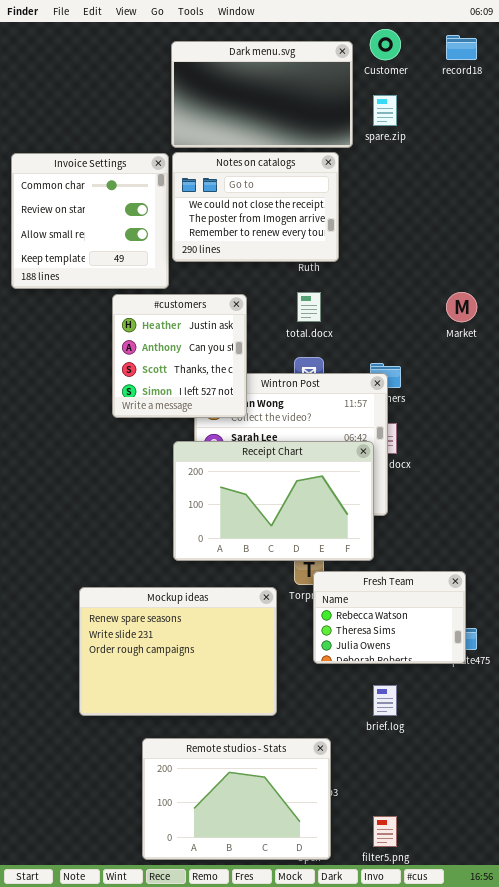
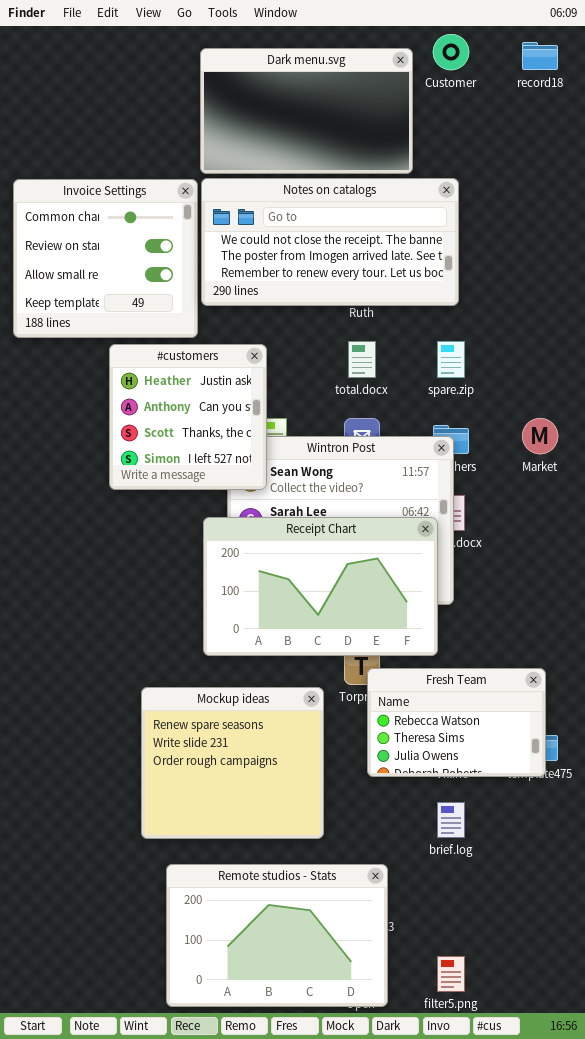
spare.zip: [373,95,397,126] -> [437,341,465,378], moved
Notes on catalogs: [172,152,339,262] -> [201,178,459,306], resized
Market: [446,292,477,322] -> [522,418,558,454], moved
#customers: [112,294,247,418] -> [109,344,267,490], moved
Mockup ideas: [79,587,277,716] -> [141,687,324,839], resized

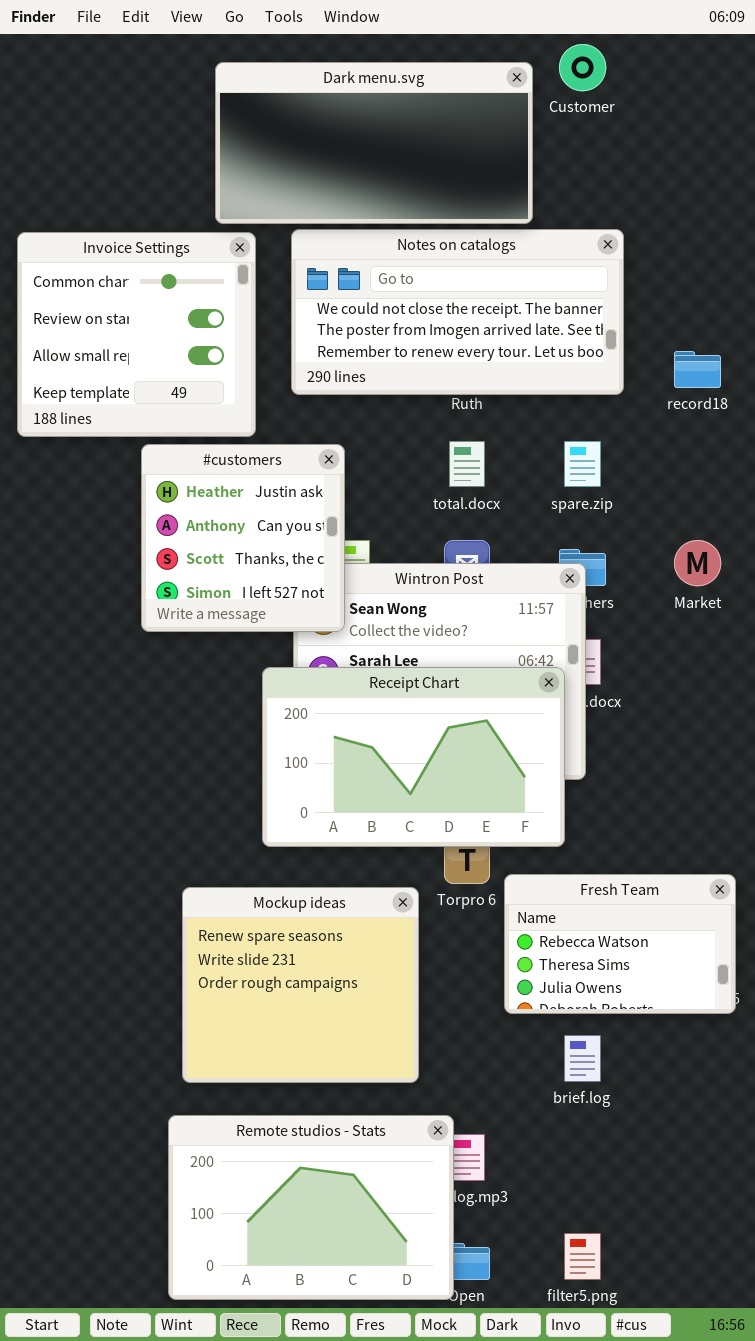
record18: [522,42,558,70] -> [674,351,721,388], moved
Dark menu.svg: [200,48,413,174] -> [215,62,533,224], resized
Notes on catalogs: [201,178,459,306] -> [291,229,624,395], moved
Fresh Team: [367,668,546,777] -> [504,874,736,1014], moved
Remote studios - Stats: [166,864,388,1007] -> [168,1115,454,1300], moved

